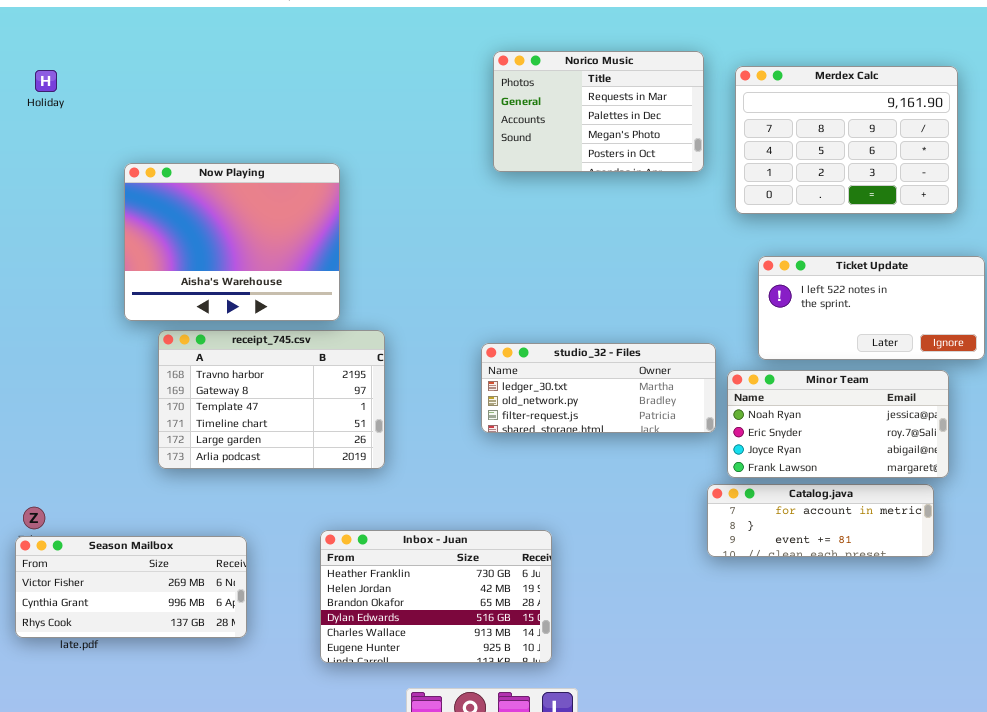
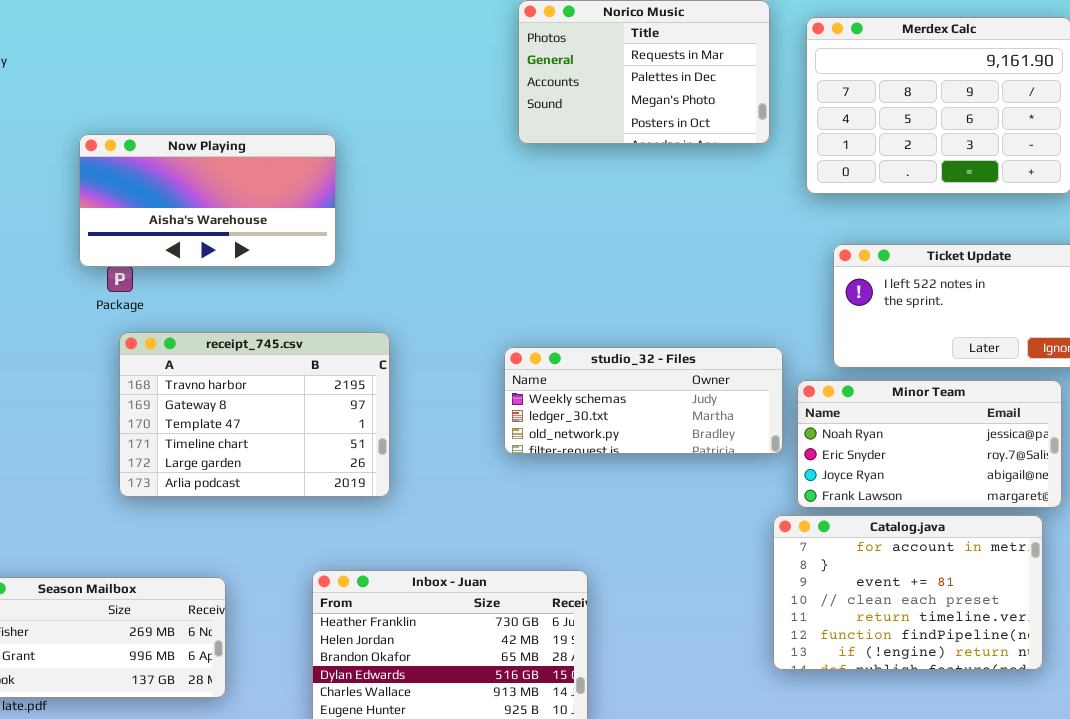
Now Playing: [124,163,340,321] -> [79,134,336,267], resized
studio_32 - Files: [481,343,716,433] -> [504,347,783,454], scrolled up 1 row
Catalog.java: [707,484,934,557] -> [773,515,1043,670], resized

